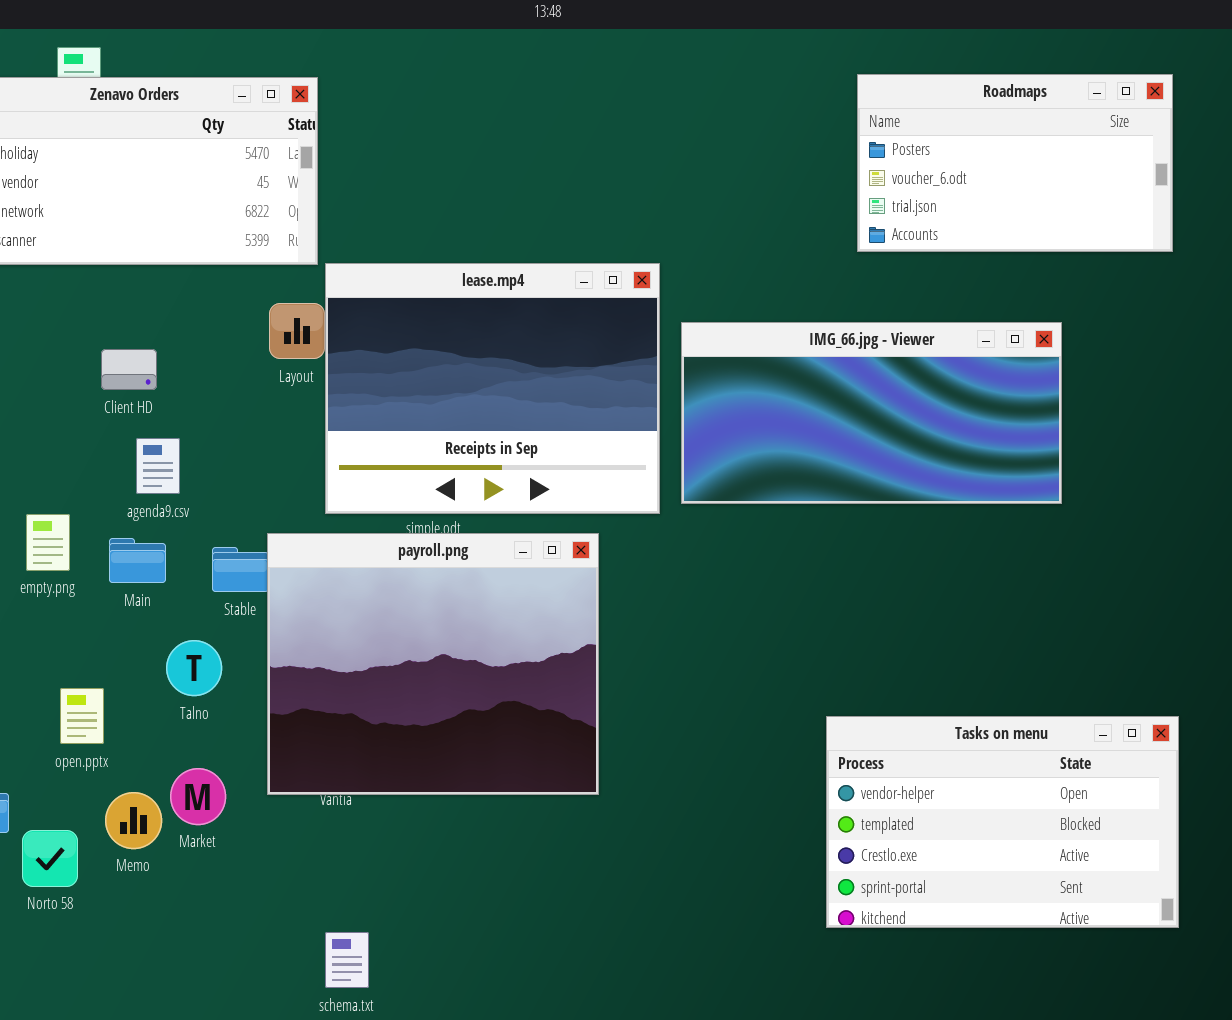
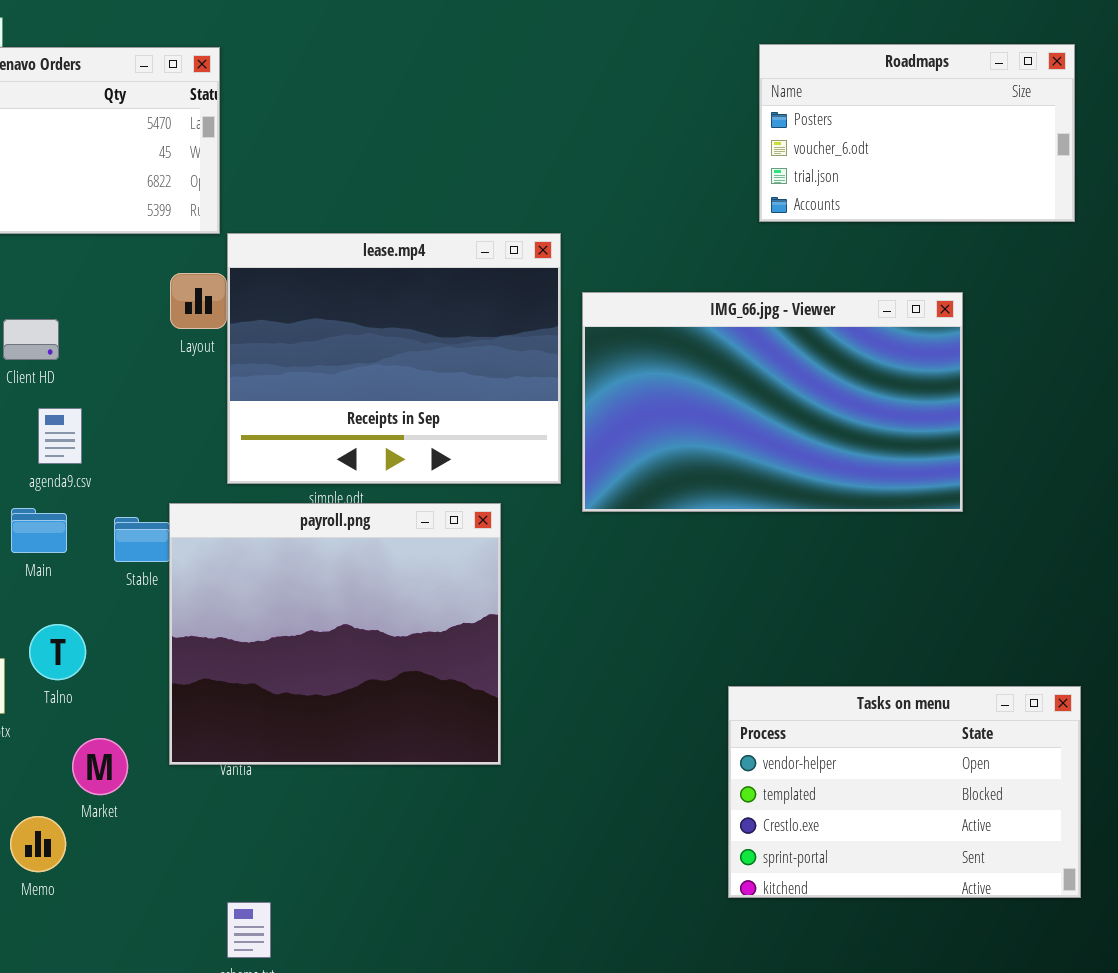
IMG_66.jpg - Viewer: [681,322,1062,504] -> [582,292,963,512], resized
Talno: [166,640,222,696] -> [29,624,86,680], moved
Memo: [105,792,162,849] -> [10,816,66,872], moved

